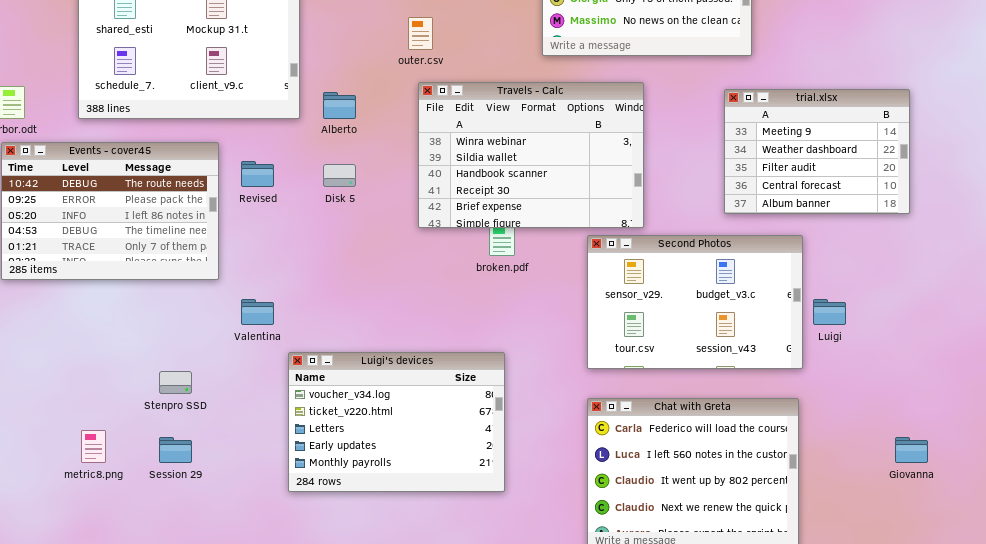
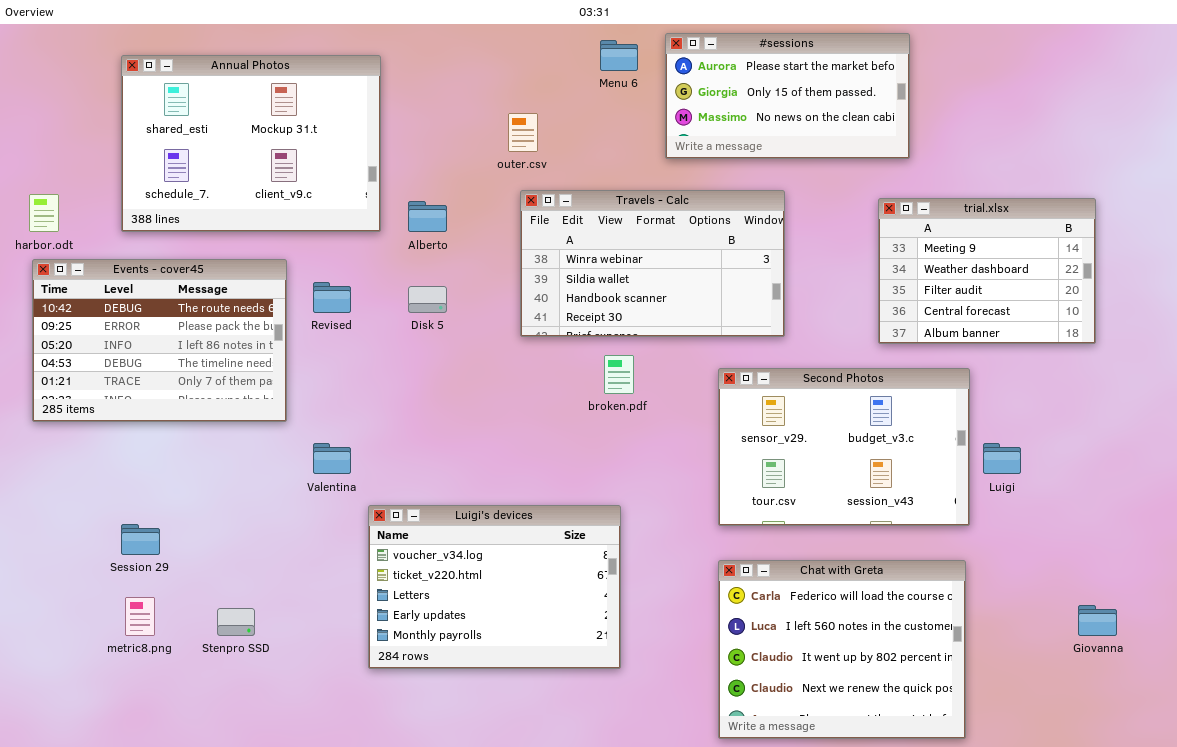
Travels - Calc: [418,82,644,228] -> [520,190,785,337], resized
Stenpro SSD: [159,371,192,394] -> [217,608,255,636], moved
Session 29: [159,437,192,463] -> [121,524,160,555], moved

